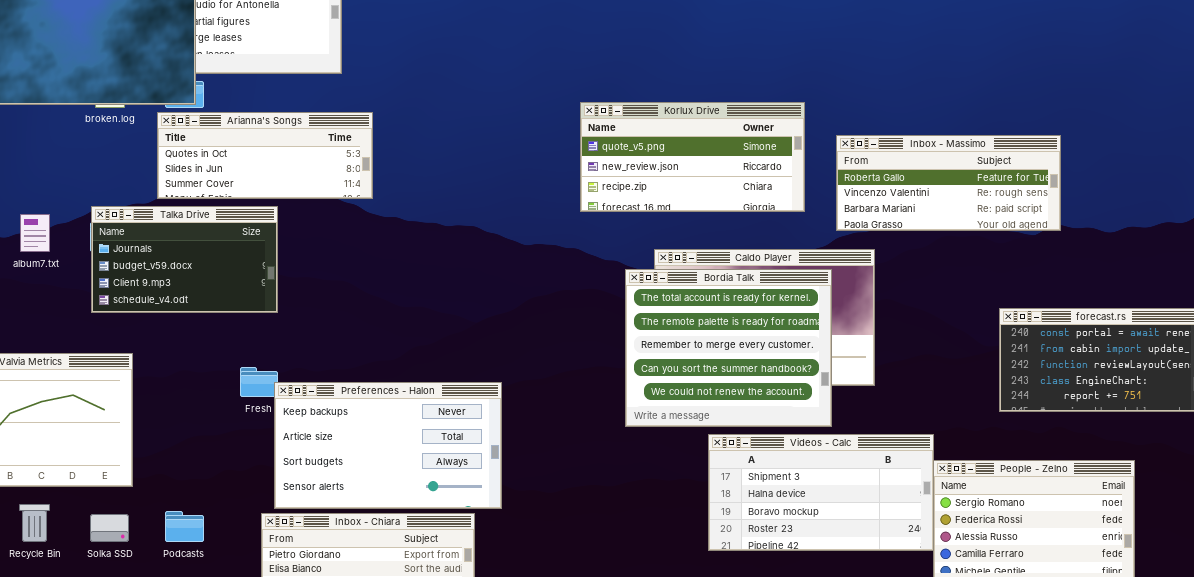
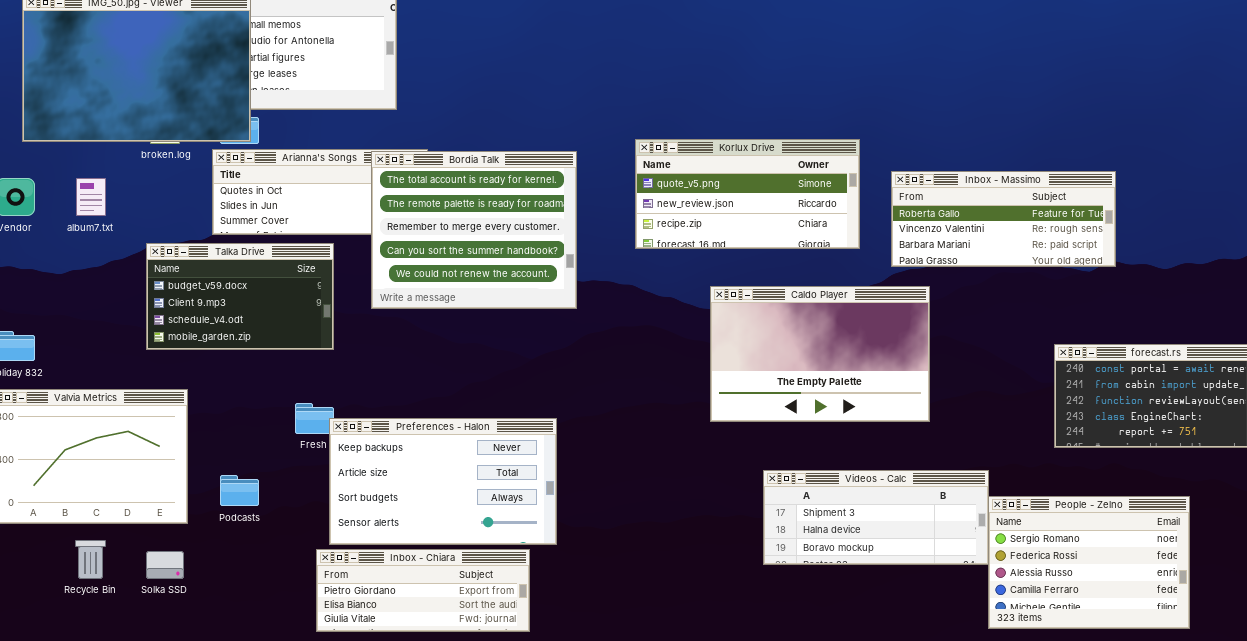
Talka Drive: [91,206,278,313] -> [146,243,334,350], scrolled down 1 row
album7.txt: [20,214,50,252] -> [76,178,106,216], moved
Bordia Talk: [625,269,832,427] -> [371,151,577,309], moved
Videos - Calc: [708,434,934,551] -> [763,470,989,565], resized
Podcasts: [165,511,204,542] -> [220,475,259,506], moved

